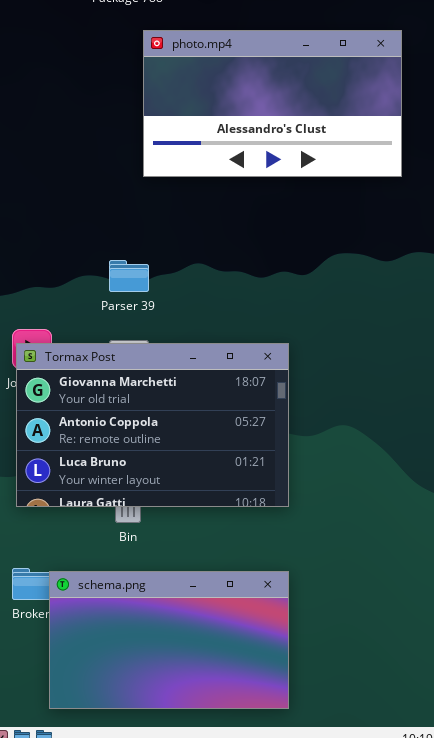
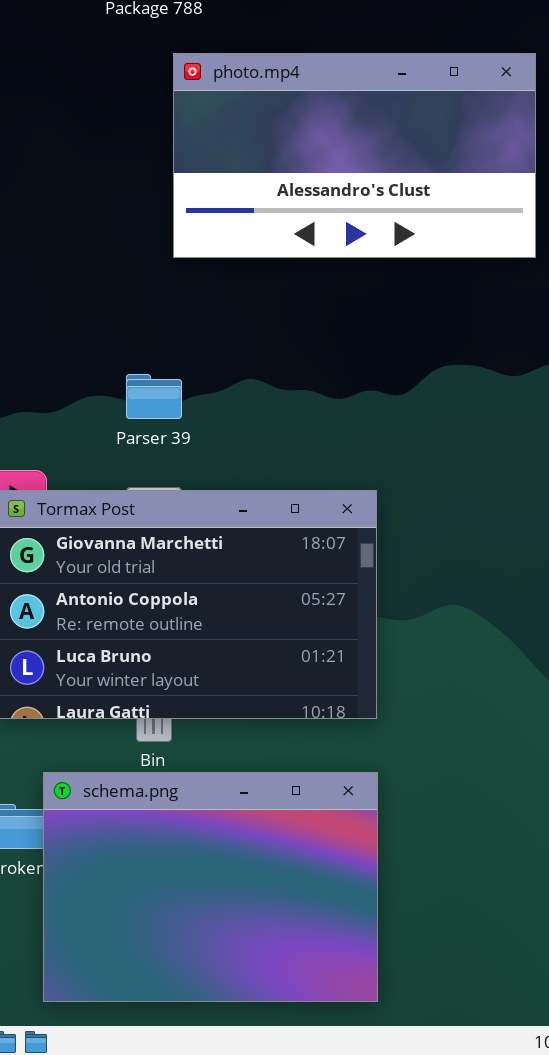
schema.png: [49,571,289,709] -> [43,772,378,1002], resized

